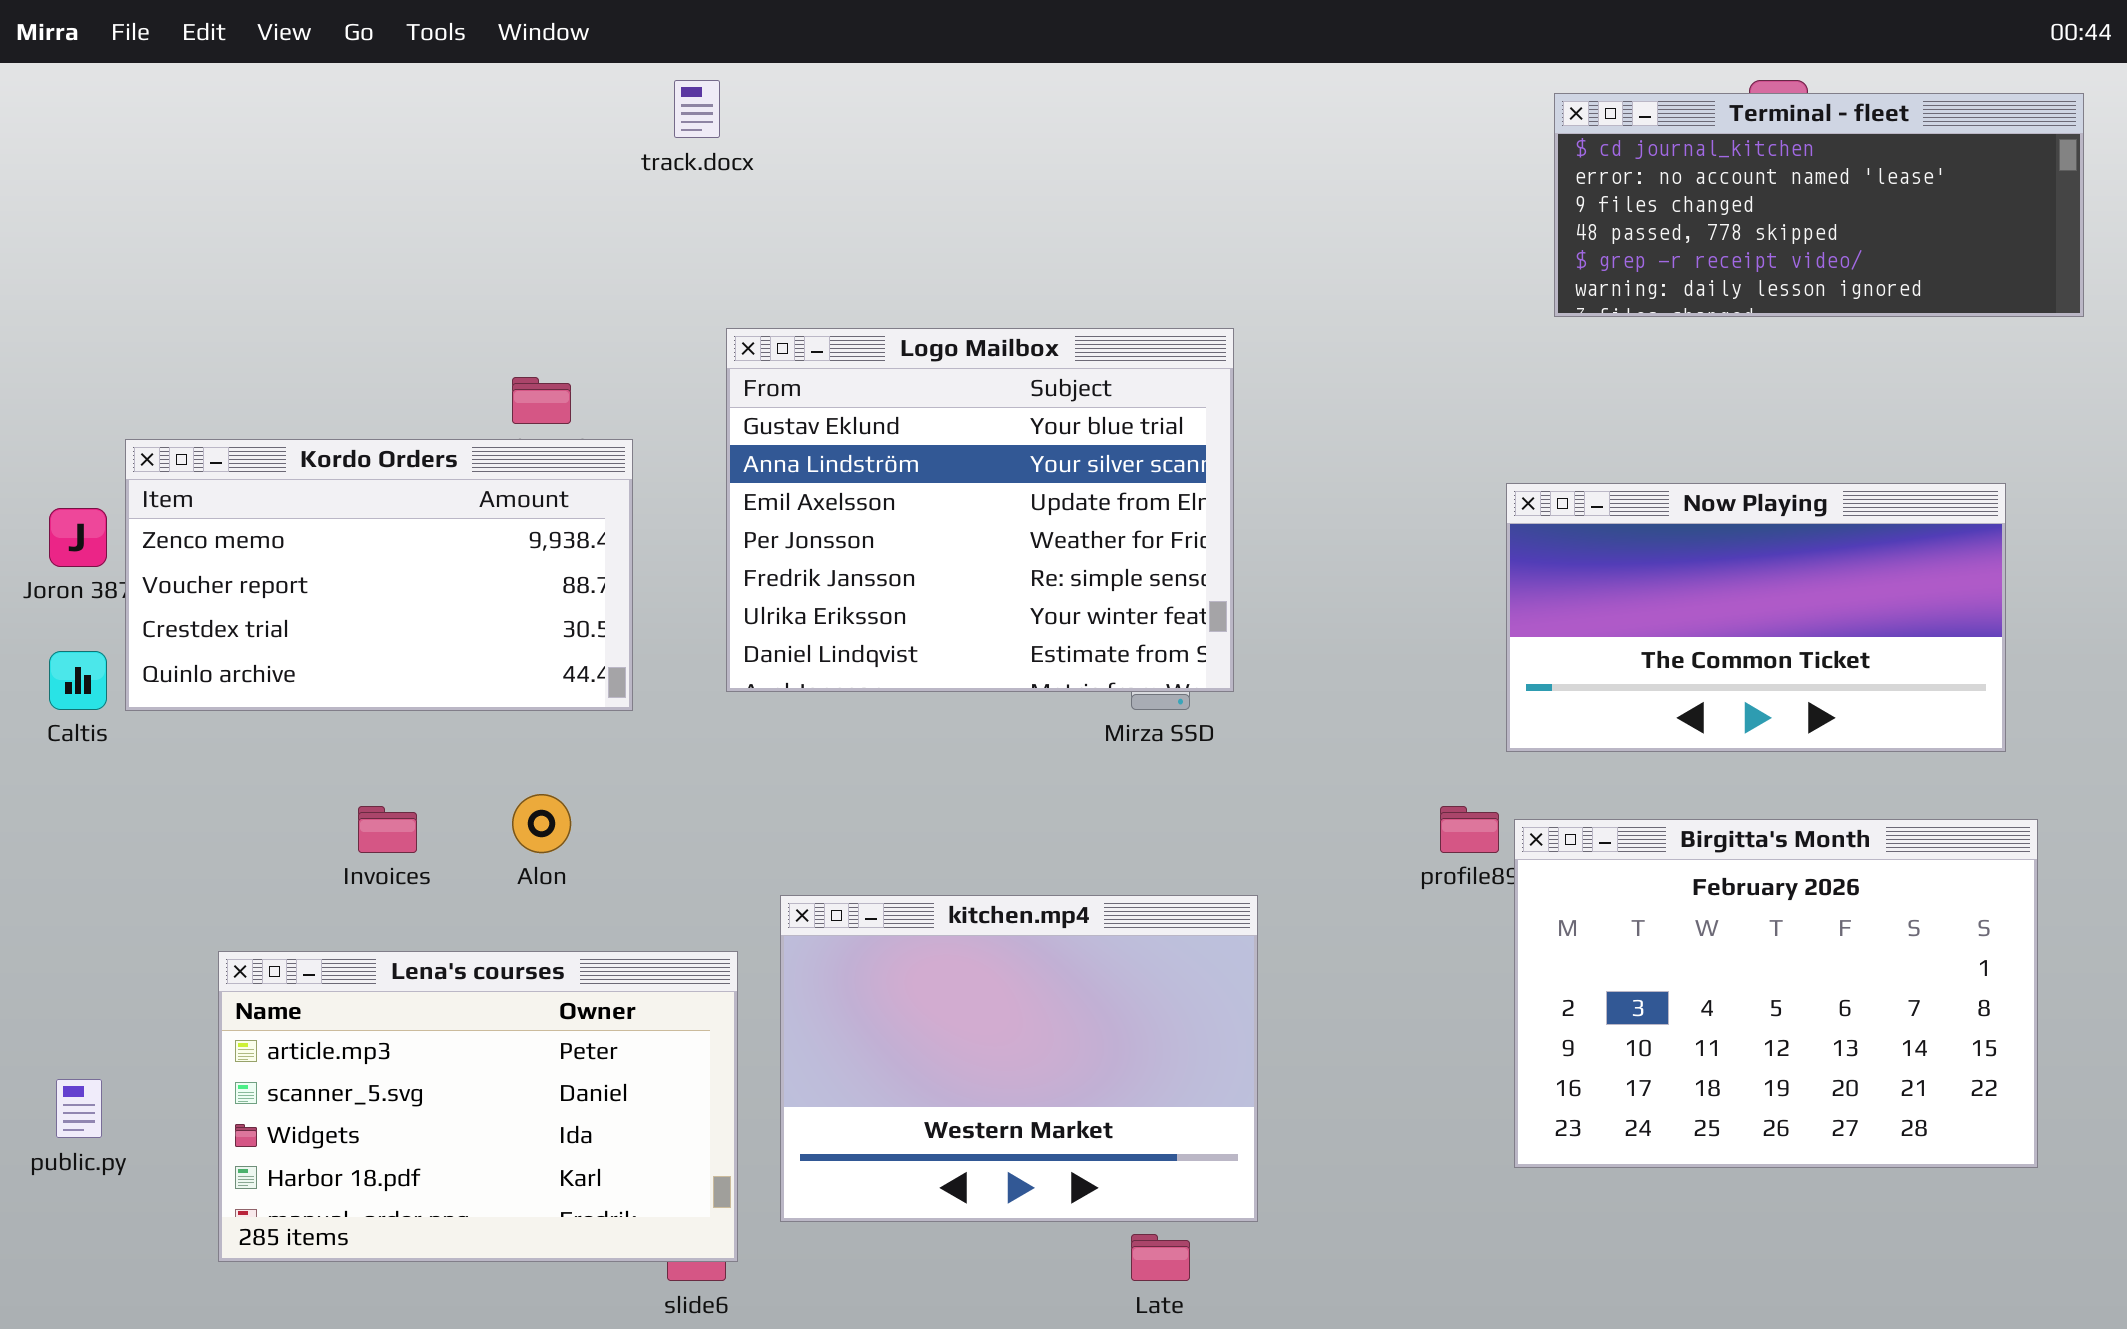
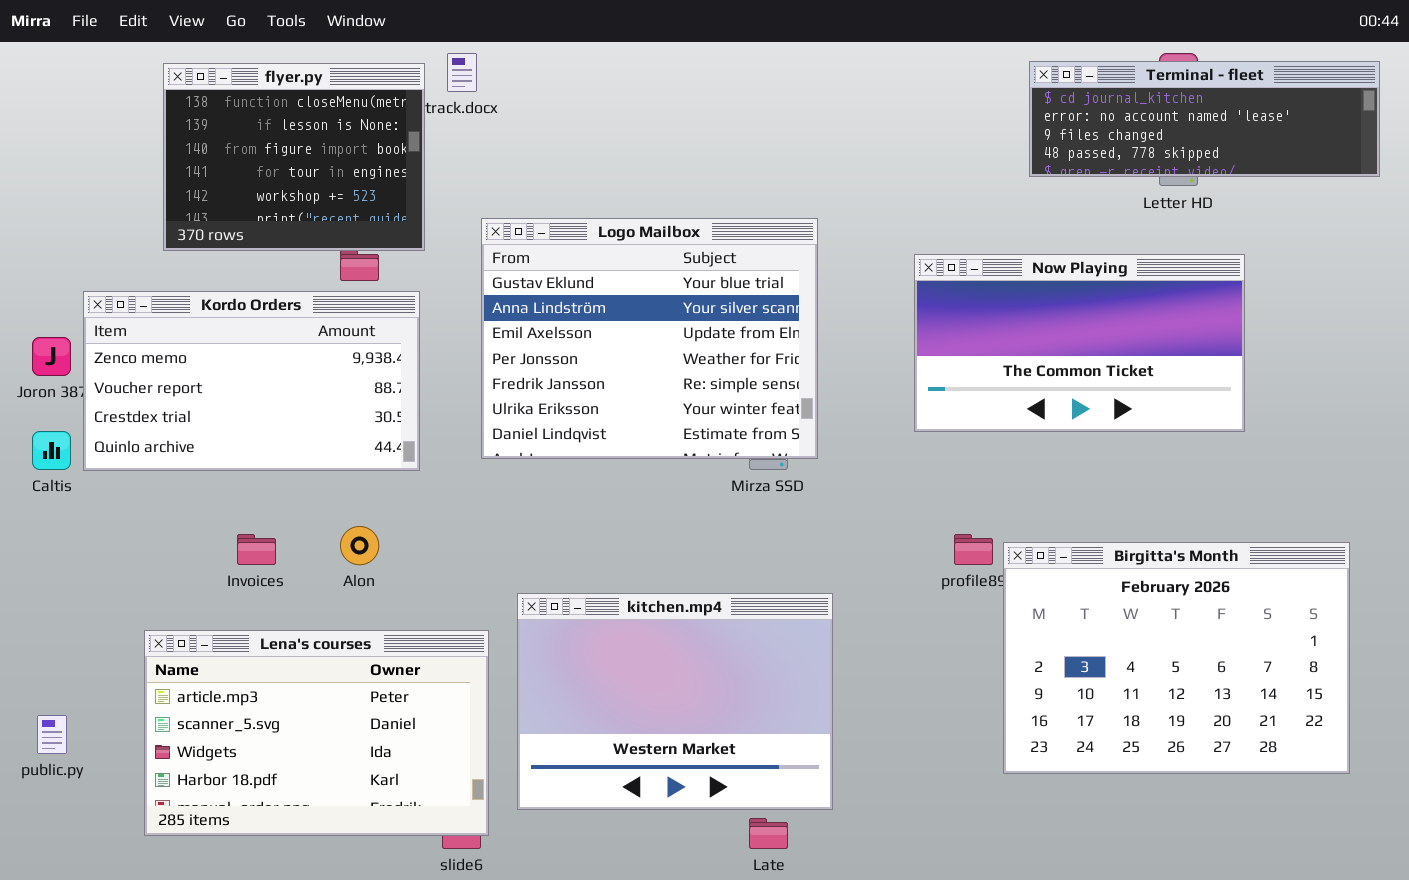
Terminal - fleet: [1554,93,2084,317] -> [1029,61,1380,177], resized
flyer.py: none -> [163,63,425,251], opened
Now Playing: [1506,483,2006,752] -> [914,254,1245,432], moved

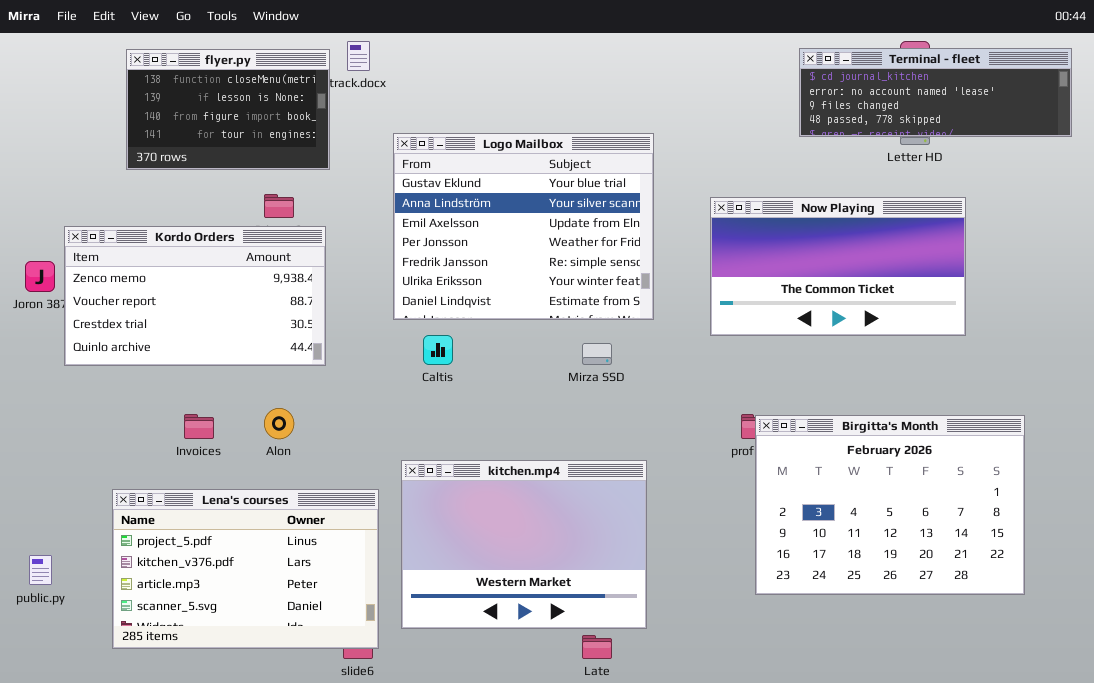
flyer.py: [163,63,425,251] -> [126,49,330,170], resized
Logo Mailbox: [481,218,818,459] -> [393,133,654,320], moved
Caltis: [32,431,71,470] -> [423,335,453,365], moved
Birgitta's Month: [1003,542,1350,774] -> [755,415,1025,595], moved
Lena's courses: [144,630,489,836] -> [112,489,379,649], scrolled up 2 rows

